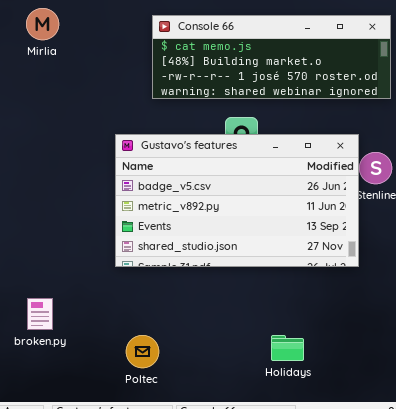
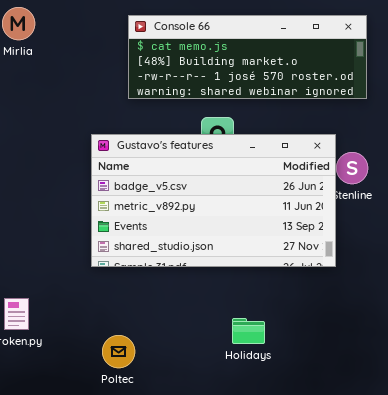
Holidays: [271,335,304,361] -> [232,318,265,344], moved

